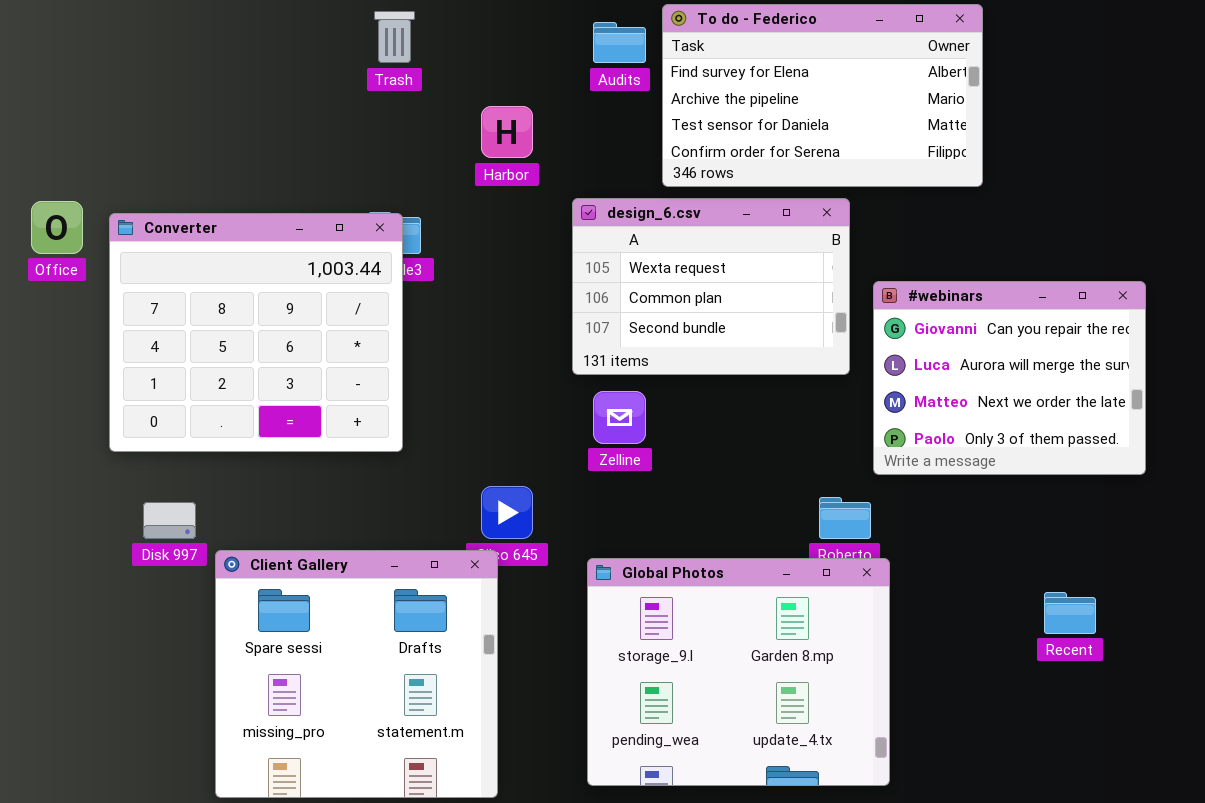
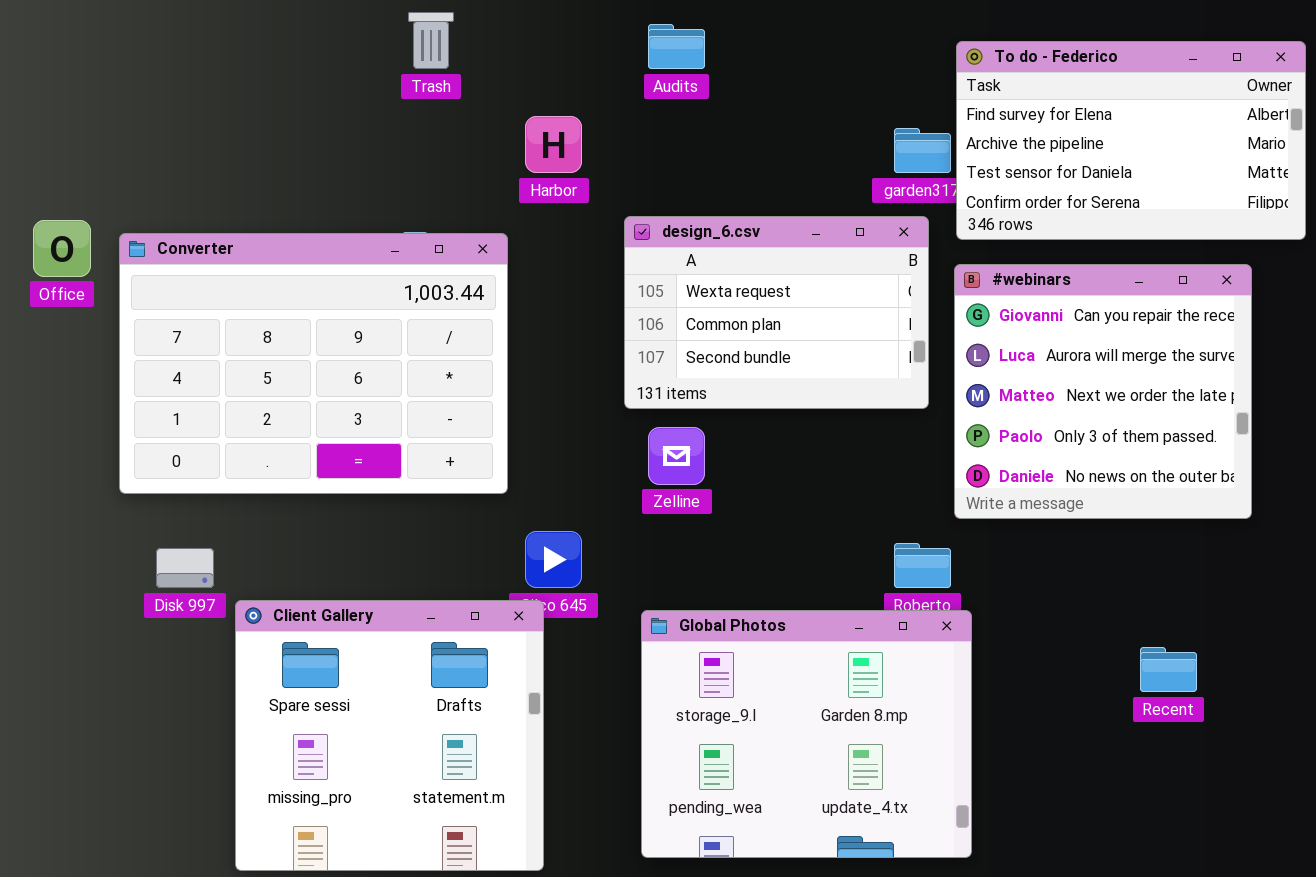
To do - Federico: [662,4,983,187] -> [956,41,1306,240], moved
Converter: [109,213,403,452] -> [119,233,508,494], resized
#webinars: [873,281,1146,475] -> [954,264,1252,519], resized

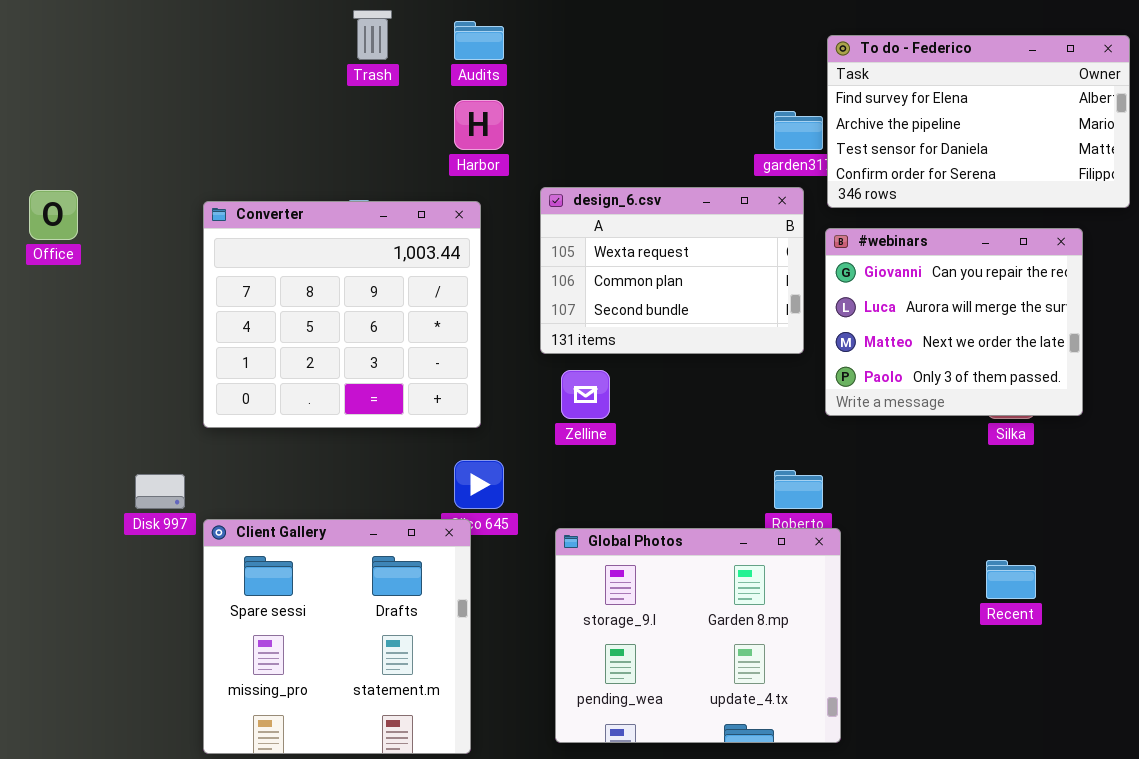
Audits: [648,24,705,69] -> [454,21,504,60], moved
Converter: [119,233,508,494] -> [203,201,481,428], moved, resized
#webinars: [954,264,1252,519] -> [825,228,1083,416], resized

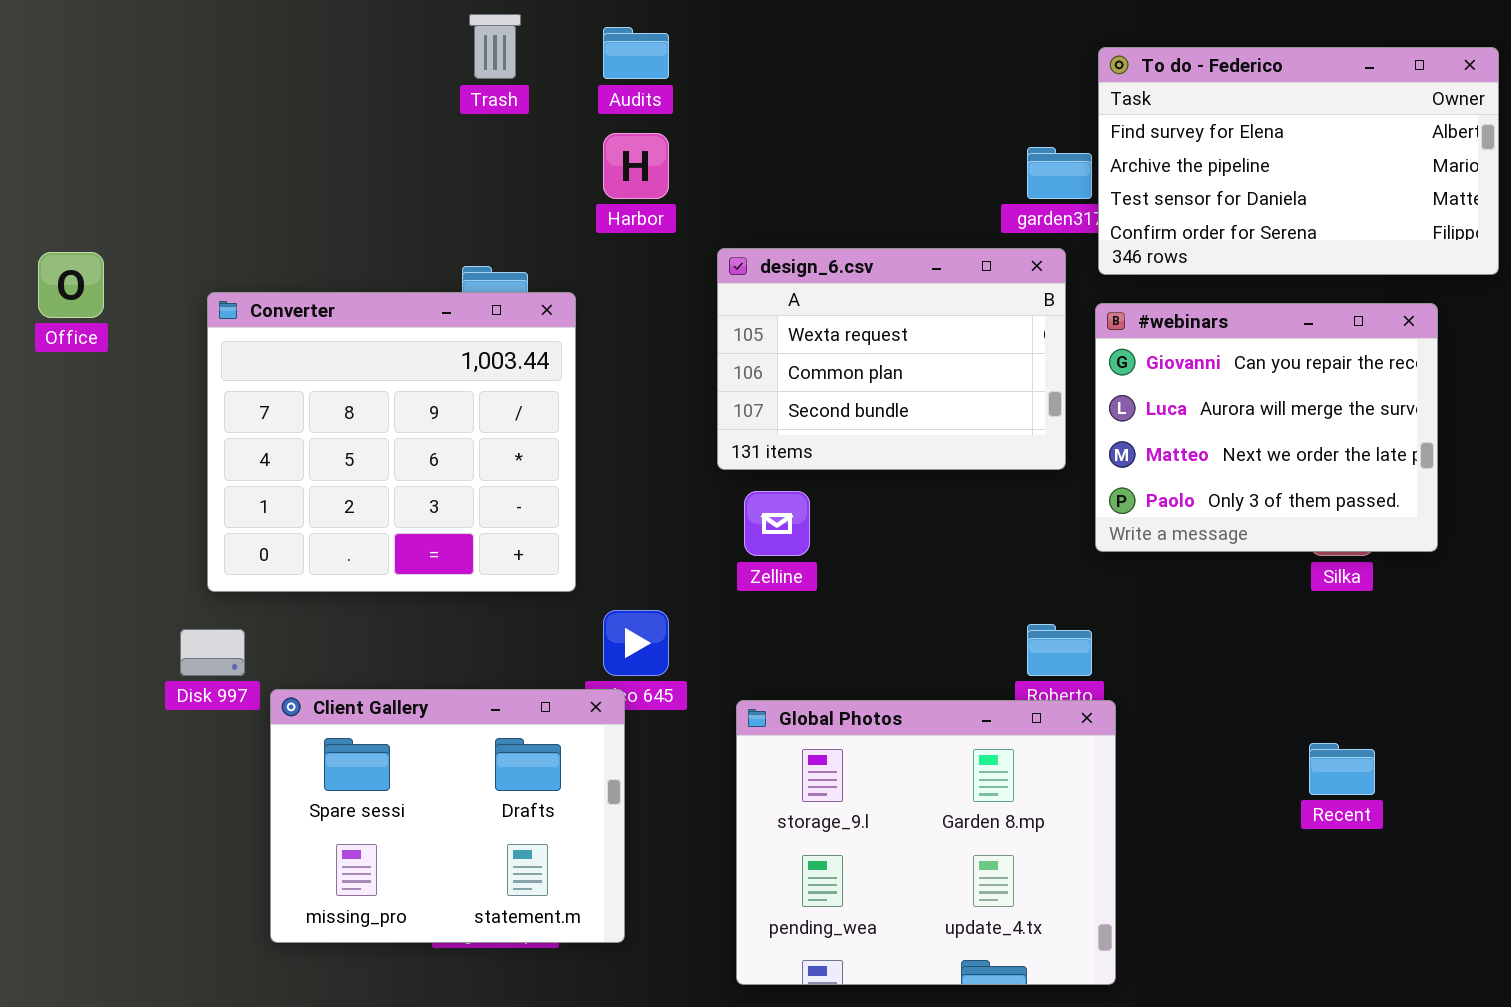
Converter: [203,201,481,428] -> [207,292,576,592], moved
Client Gallery: [203,519,471,754] -> [270,689,625,943], resized

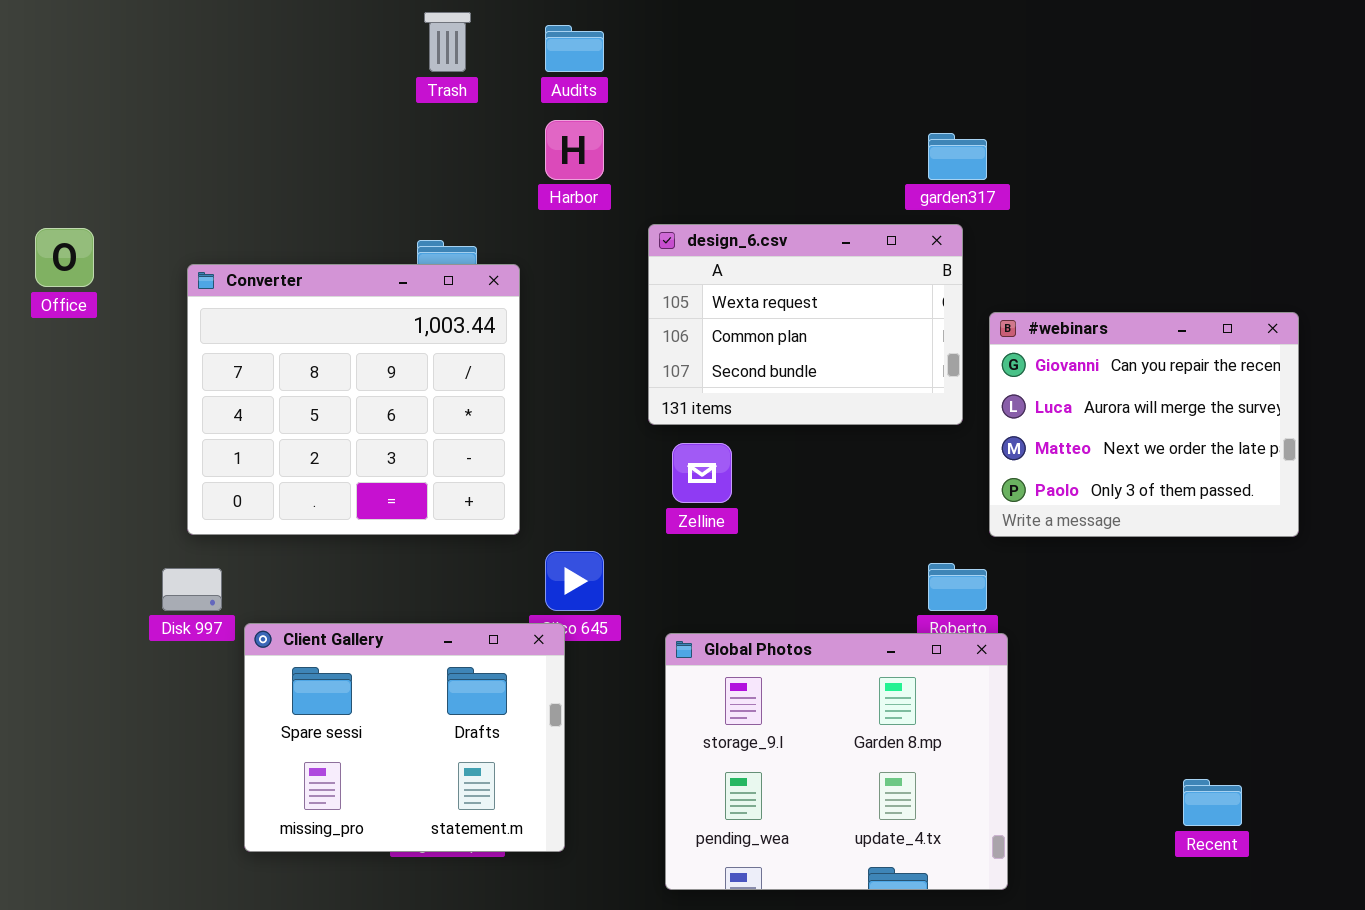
To do - Federico: [1098,47,1499,275] -> none, closed
#webinars: [1095,303,1438,552] -> [989,312,1299,537], moved
Recent: [1309,743,1375,795] -> [1183,779,1242,826], moved

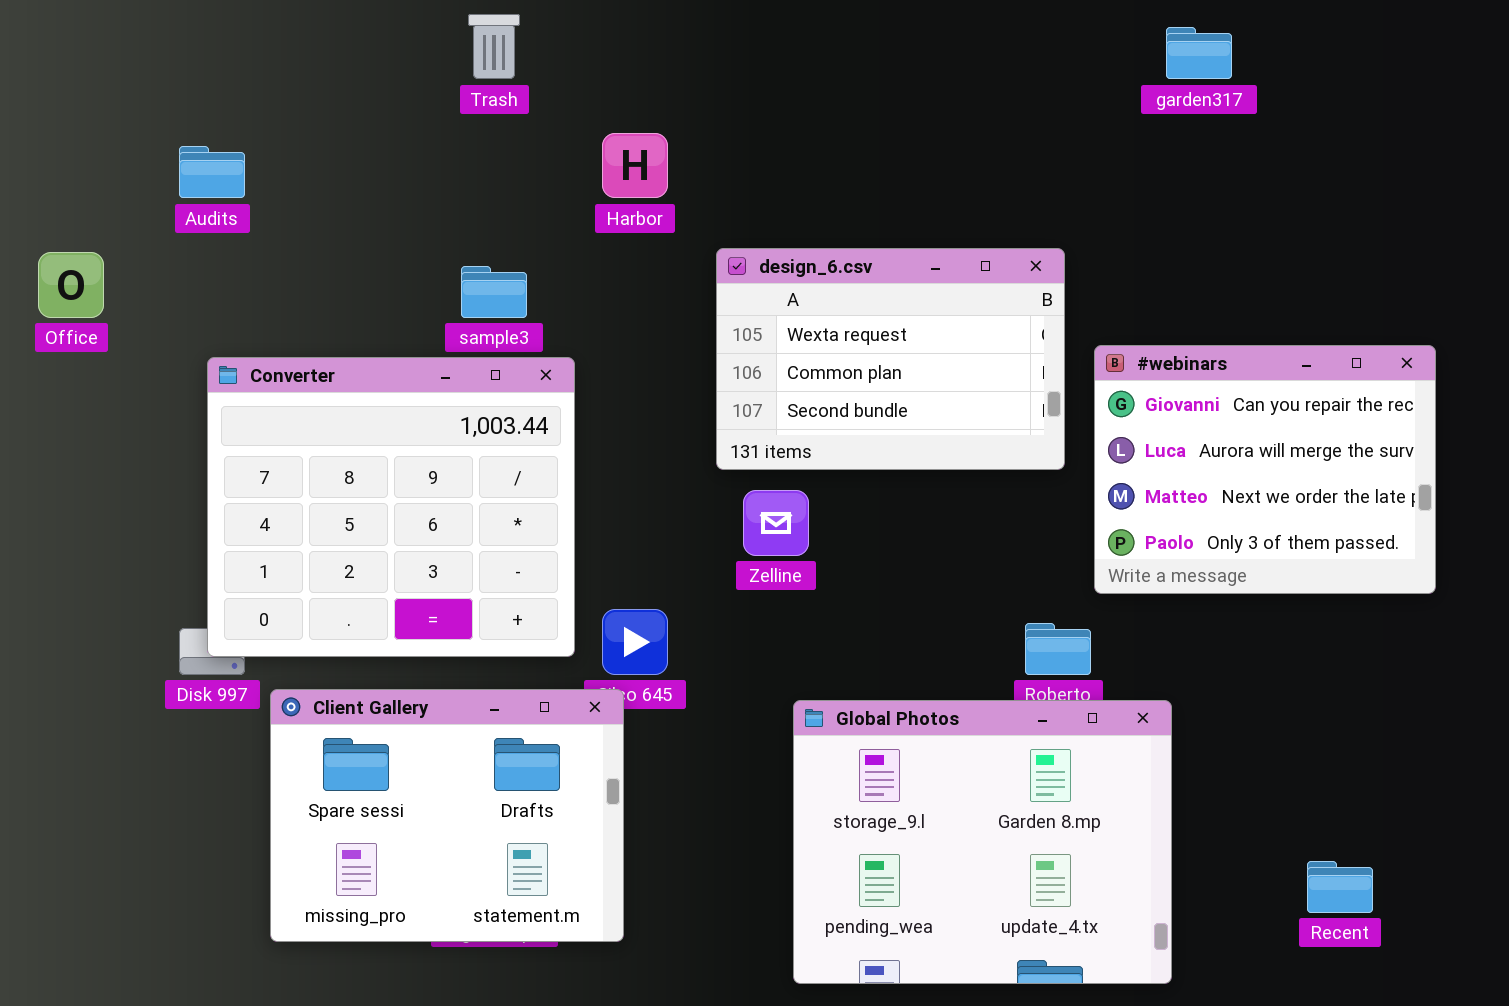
Audits: [545,25,604,72] -> [179,146,245,198], moved
garden317: [928,133,987,180] -> [1166,27,1232,79], moved
Converter: [187,264,520,535] -> [207,357,575,657], moved
Global Photos: [665,633,1008,890] -> [793,700,1172,984], moved

